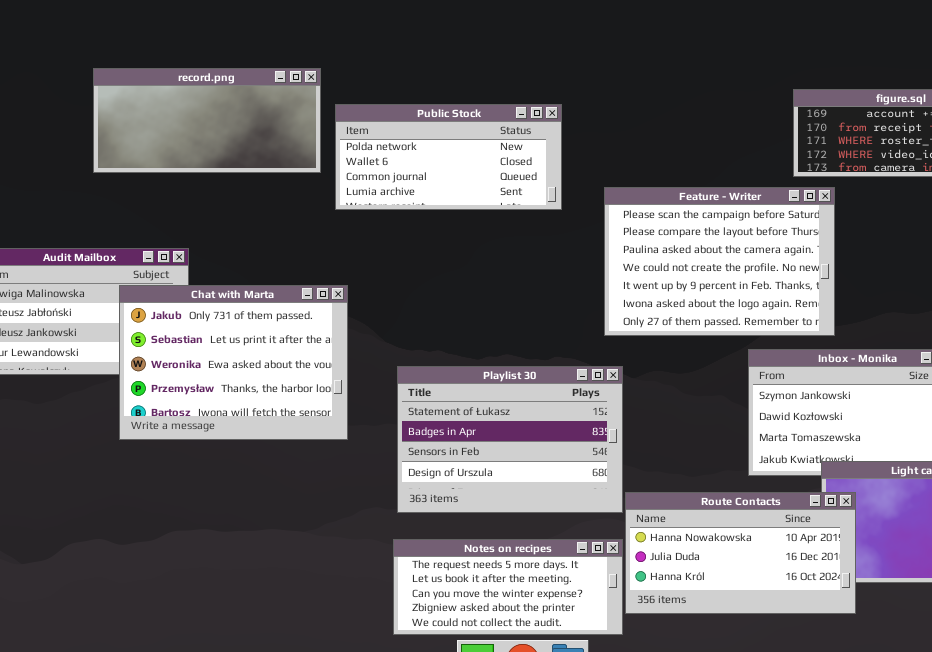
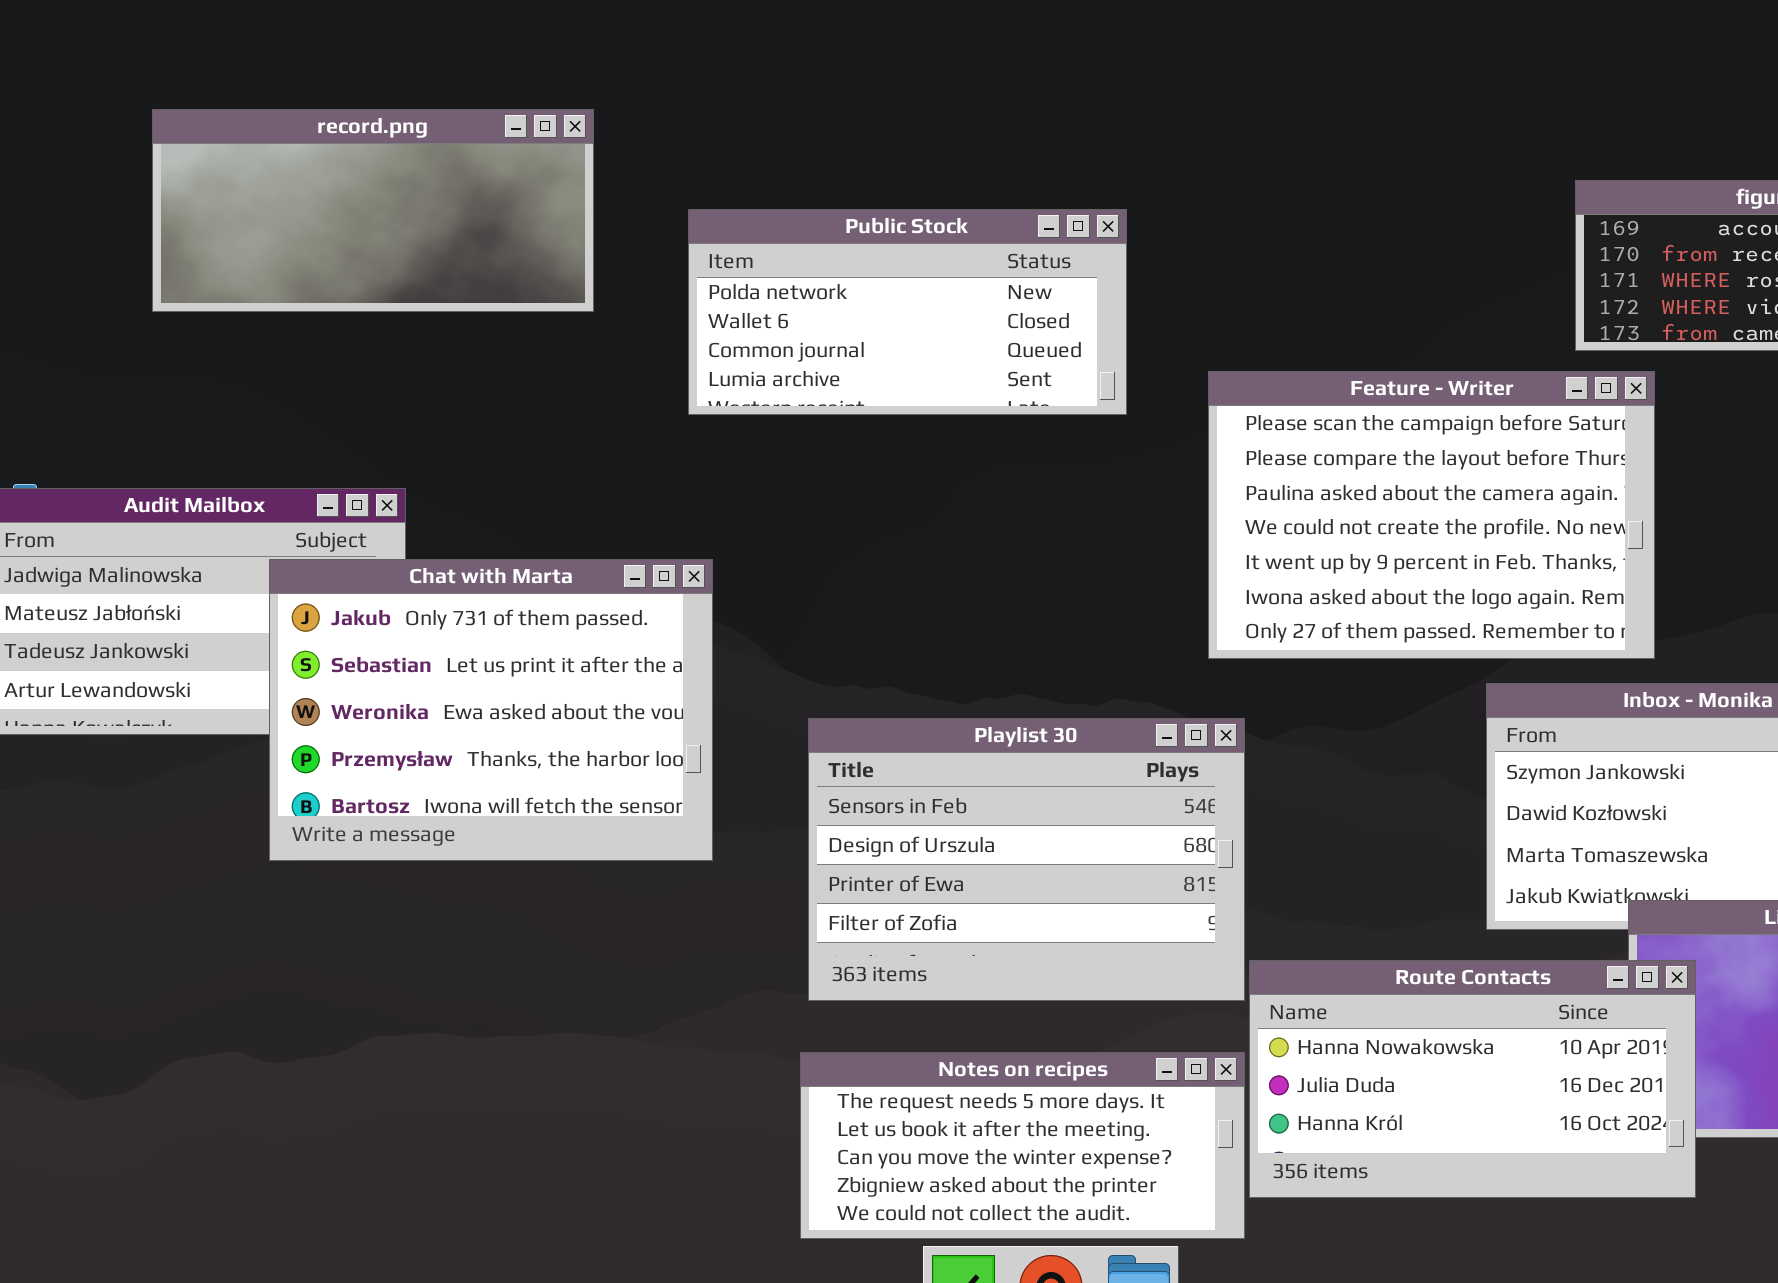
record.png: [93,68,321,173] -> [152,109,594,312], moved
Playlist 30: [397,366,623,513] -> [808,718,1245,1001], scrolled down 2 rows

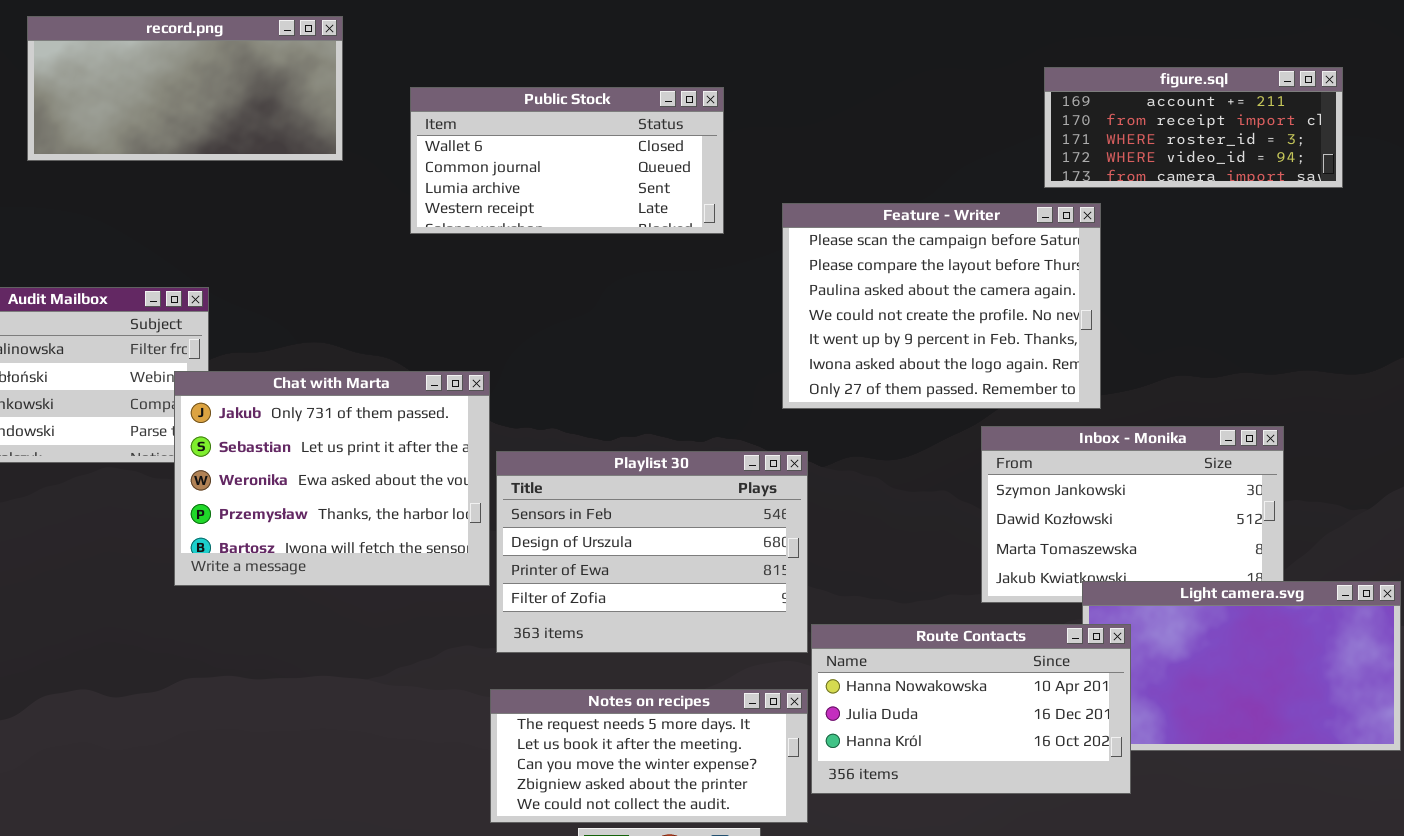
Public Stock: [688,209,1127,415] -> [410,87,724,234], scrolled down 1 row
Chat with Marta: [269,559,713,861] -> [174,371,490,586], moved

